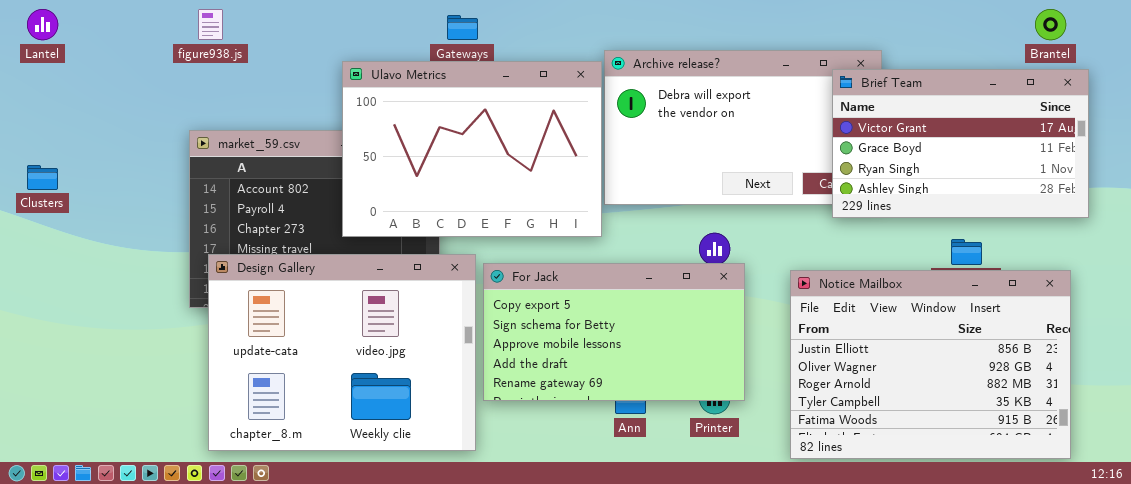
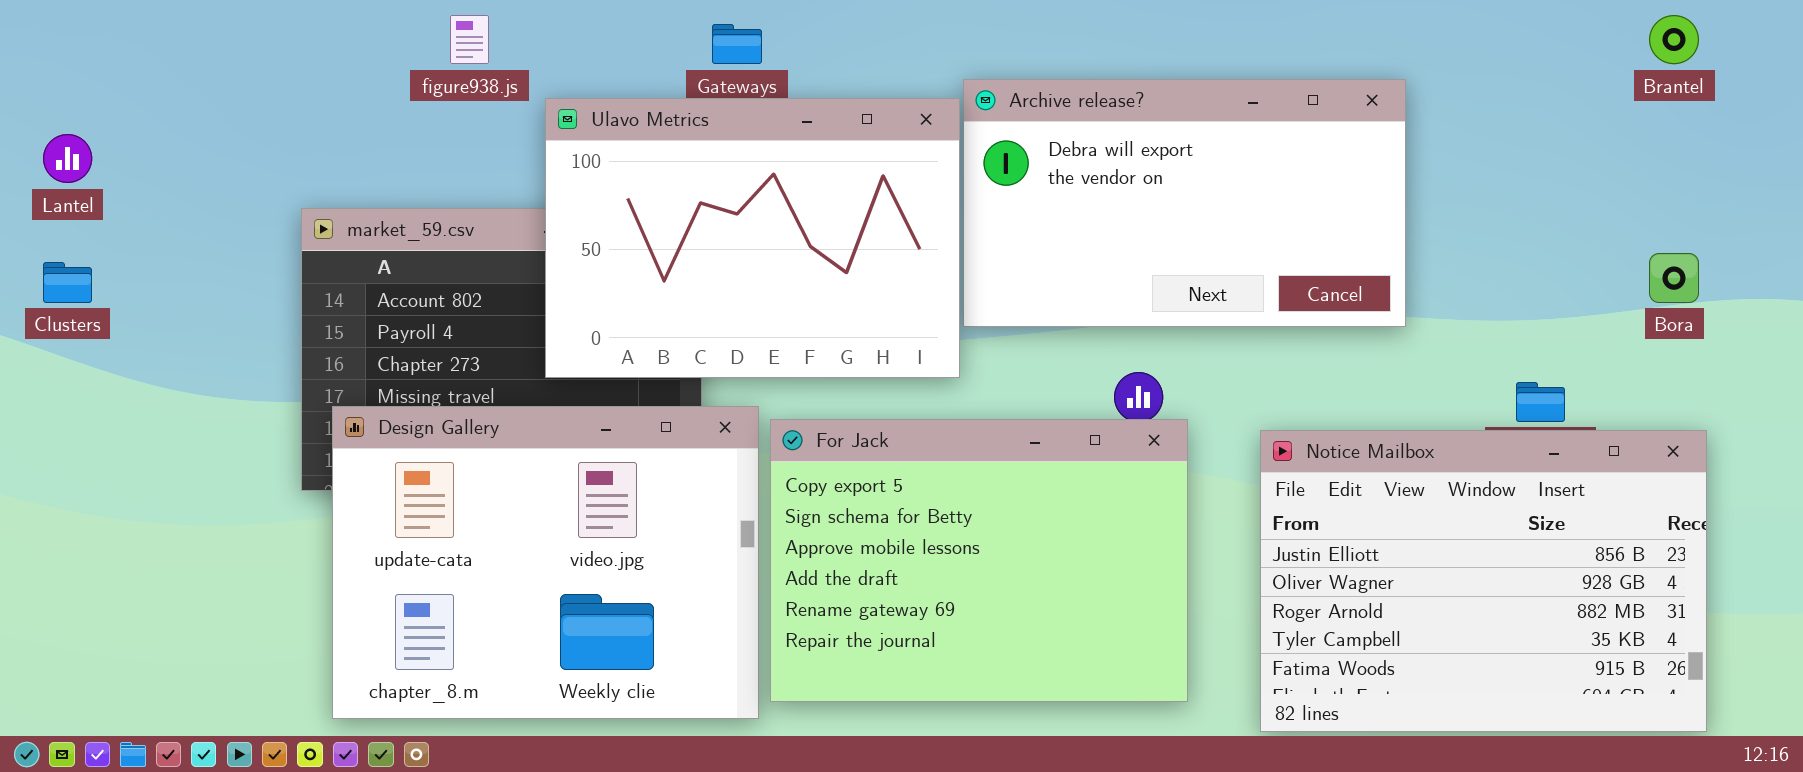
Lantel: [27,9,58,40] -> [43,134,92,183], moved
figure938.js: [198,9,223,40] -> [450,15,489,64], moved
Brief Team: [832,69,1089,218] -> none, closed
For Jack: [483,263,745,401] -> [770,419,1188,702], resized

